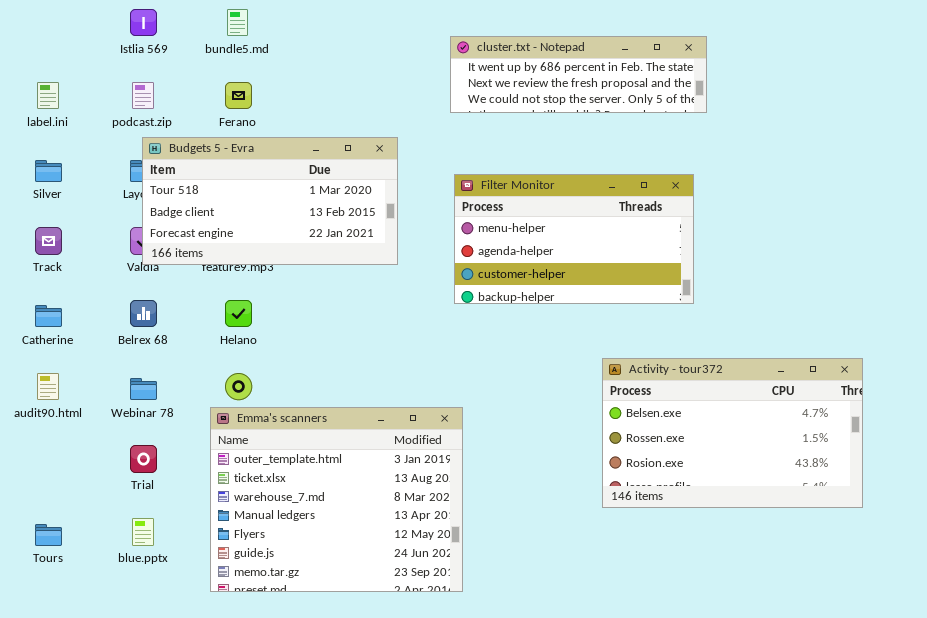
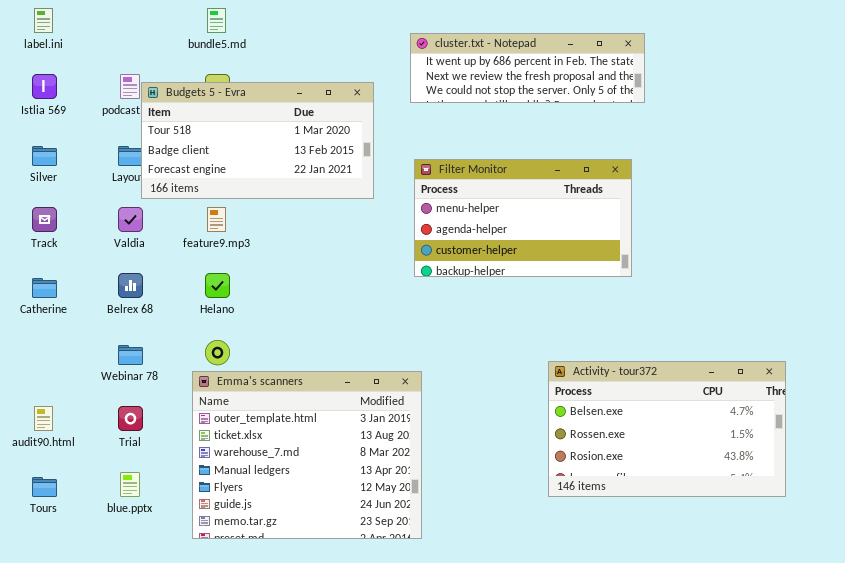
Istlia 569: [130,9,157,36] -> [32,74,57,99], moved
label.ini: [37,82,59,109] -> [34,8,53,33], moved
Budgets 5 - Evra: [142,137,398,265] -> [141,82,374,199], moved
Activity - tour372: [602,358,863,508] -> [548,361,786,497], moved
audit90.html: [37,373,59,400] -> [34,406,53,431], moved

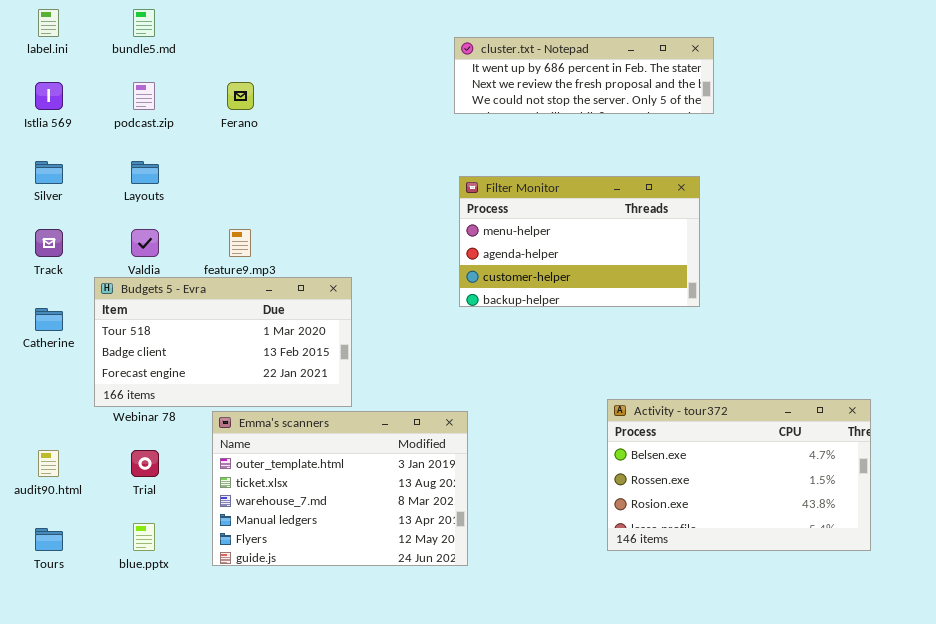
bundle5.md: [207,8,226,33] -> [133,9,155,37], moved
Budgets 5 - Evra: [141,82,374,199] -> [94,277,352,407], moved
Emma's scanners: [192,371,422,539] -> [212,411,468,566], resized

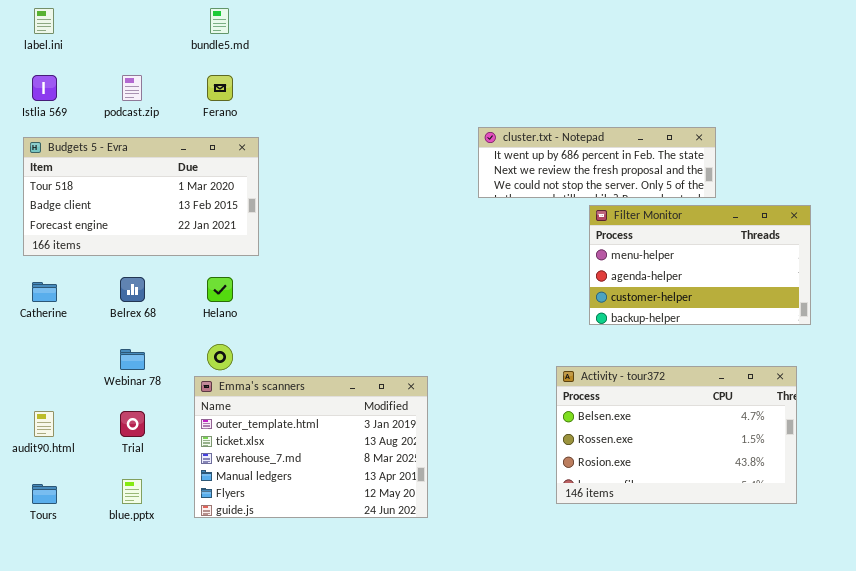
bundle5.md: [133,9,155,37] -> [210,8,229,34], moved
cluster.txt - Notepad: [454,37,714,114] -> [478,127,716,198], moved
Filter Monitor: [459,176,700,307] -> [589,205,811,325], moved
Budgets 5 - Evra: [94,277,352,407] -> [23,137,259,256], moved

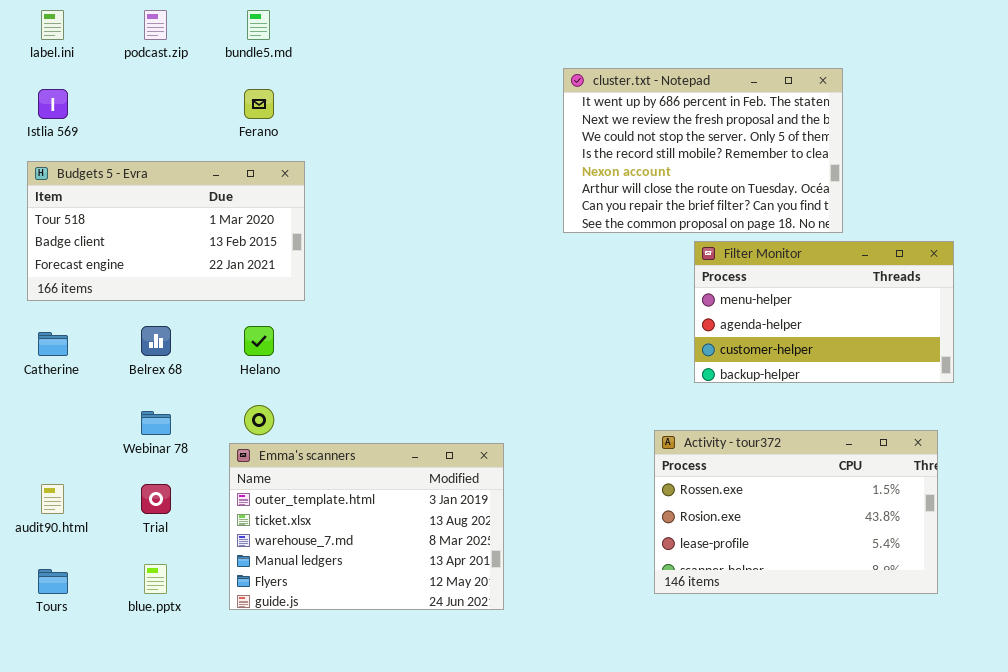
podcast.zip: [122,75,142,101] -> [144,10,167,40], moved
cluster.txt - Notepad: [478,127,716,198] -> [563,68,843,233], resized
Activity - tour372: [556,366,797,504] -> [654,430,938,594], scrolled down 1 row

